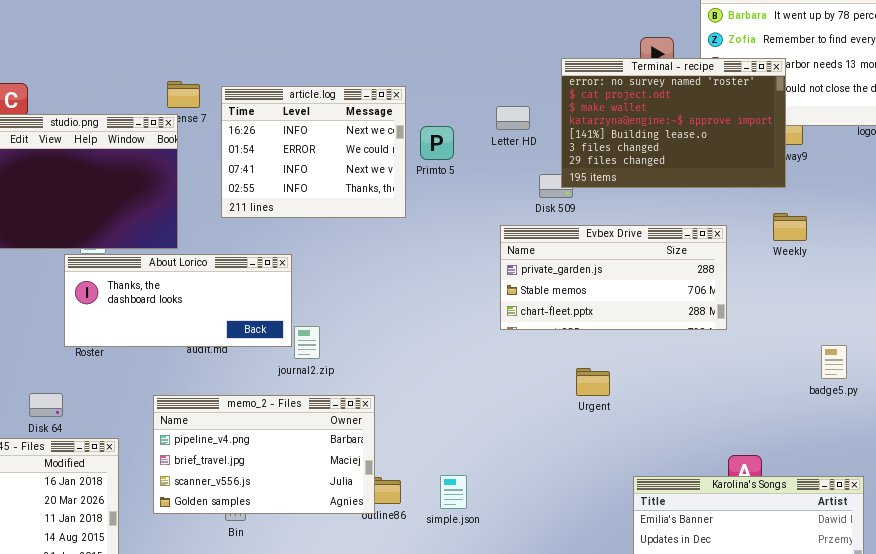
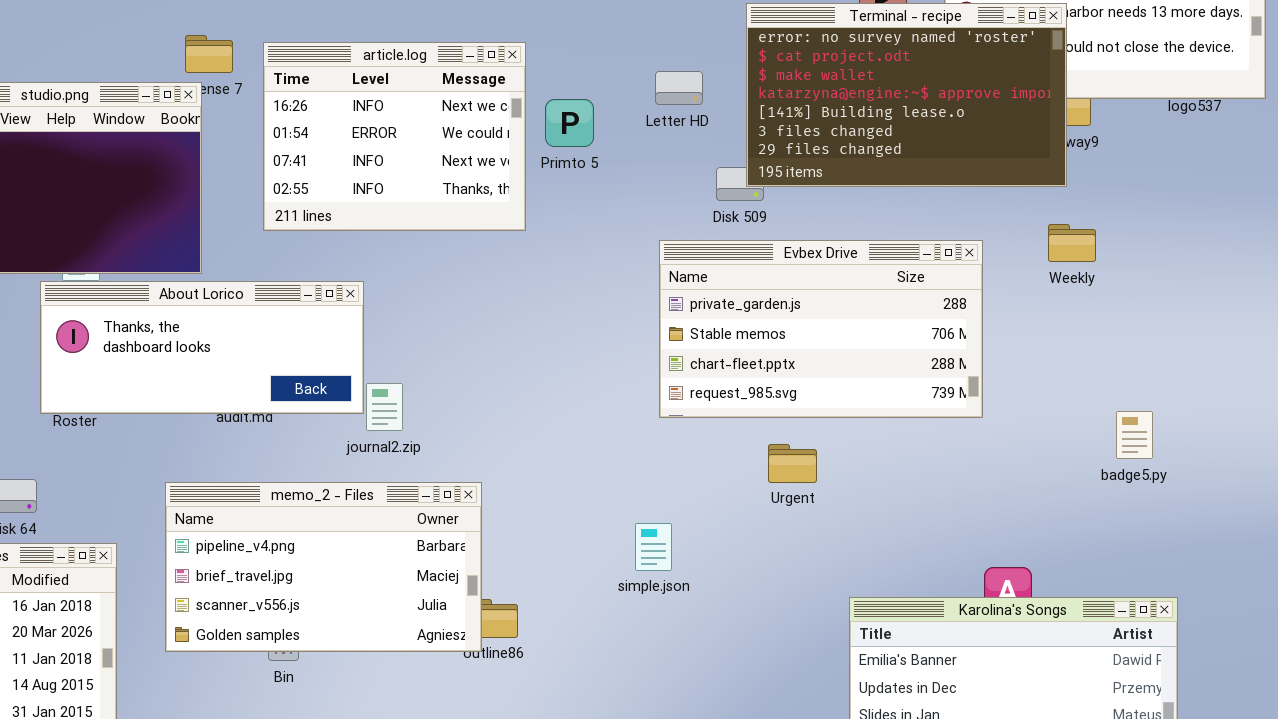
Evbex Drive: [500,225,727,330] -> [659,240,983,418], resized
simple.json: [440,475,467,509] -> [635,523,672,571], moved

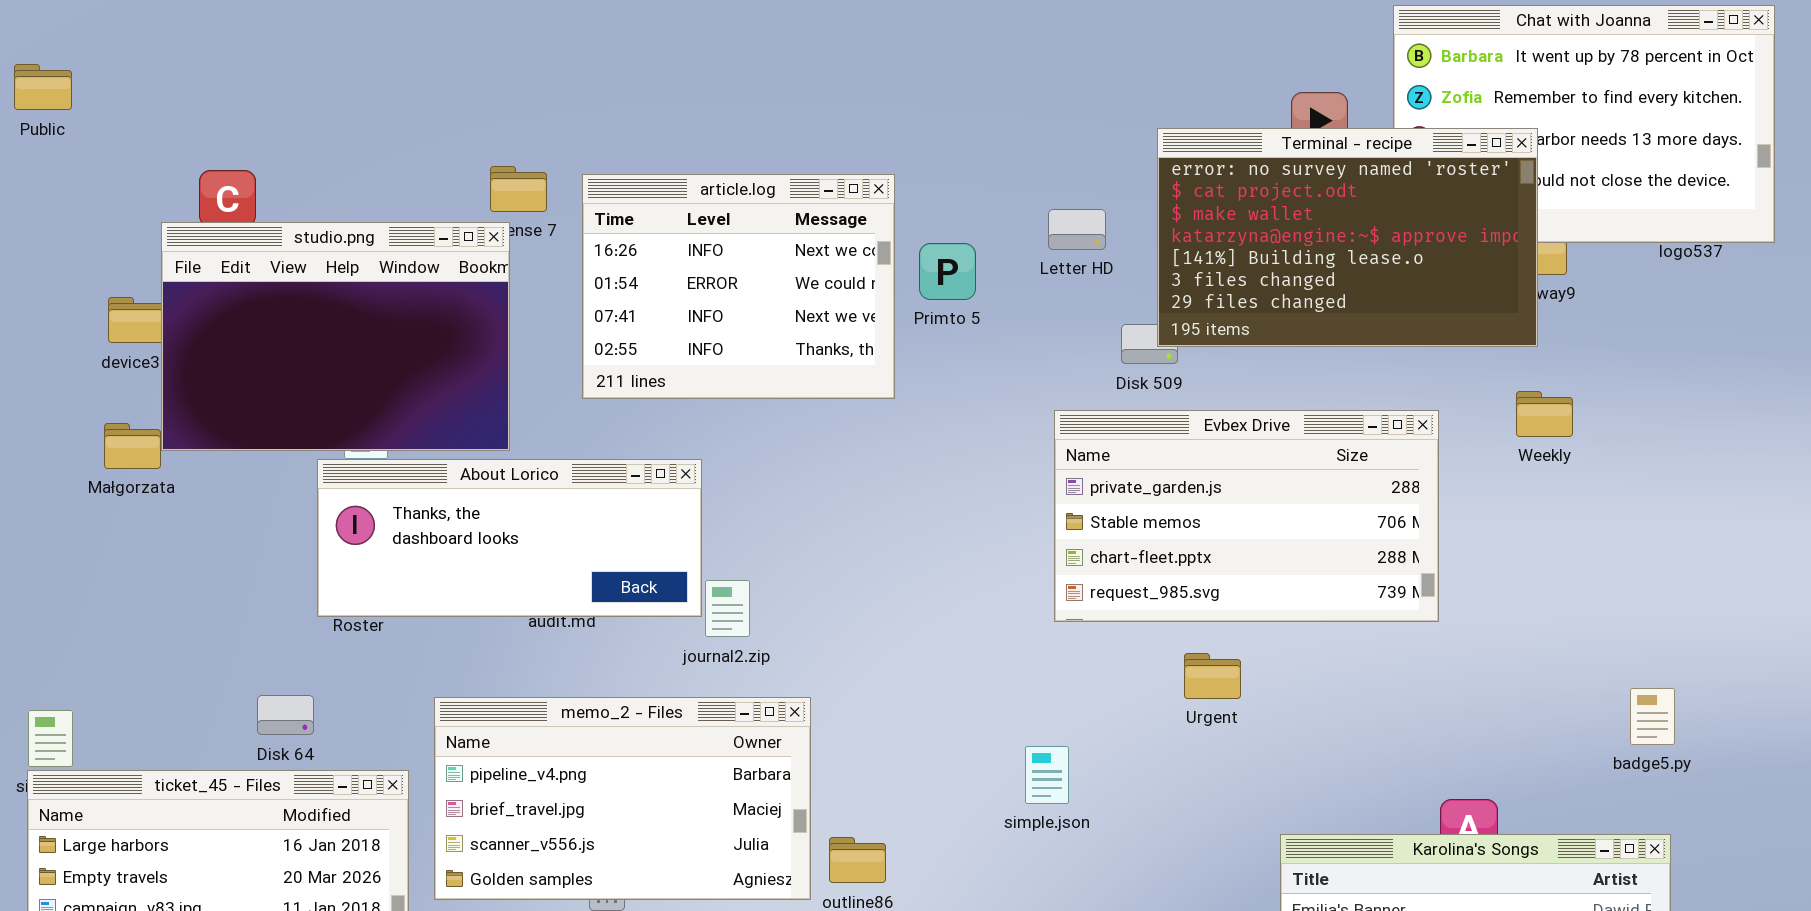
badge5.py: [1116,411,1153,459] -> [1630,688,1675,745], moved
memo_2 - Files: [165,482,482,652] -> [434,697,811,900], moved

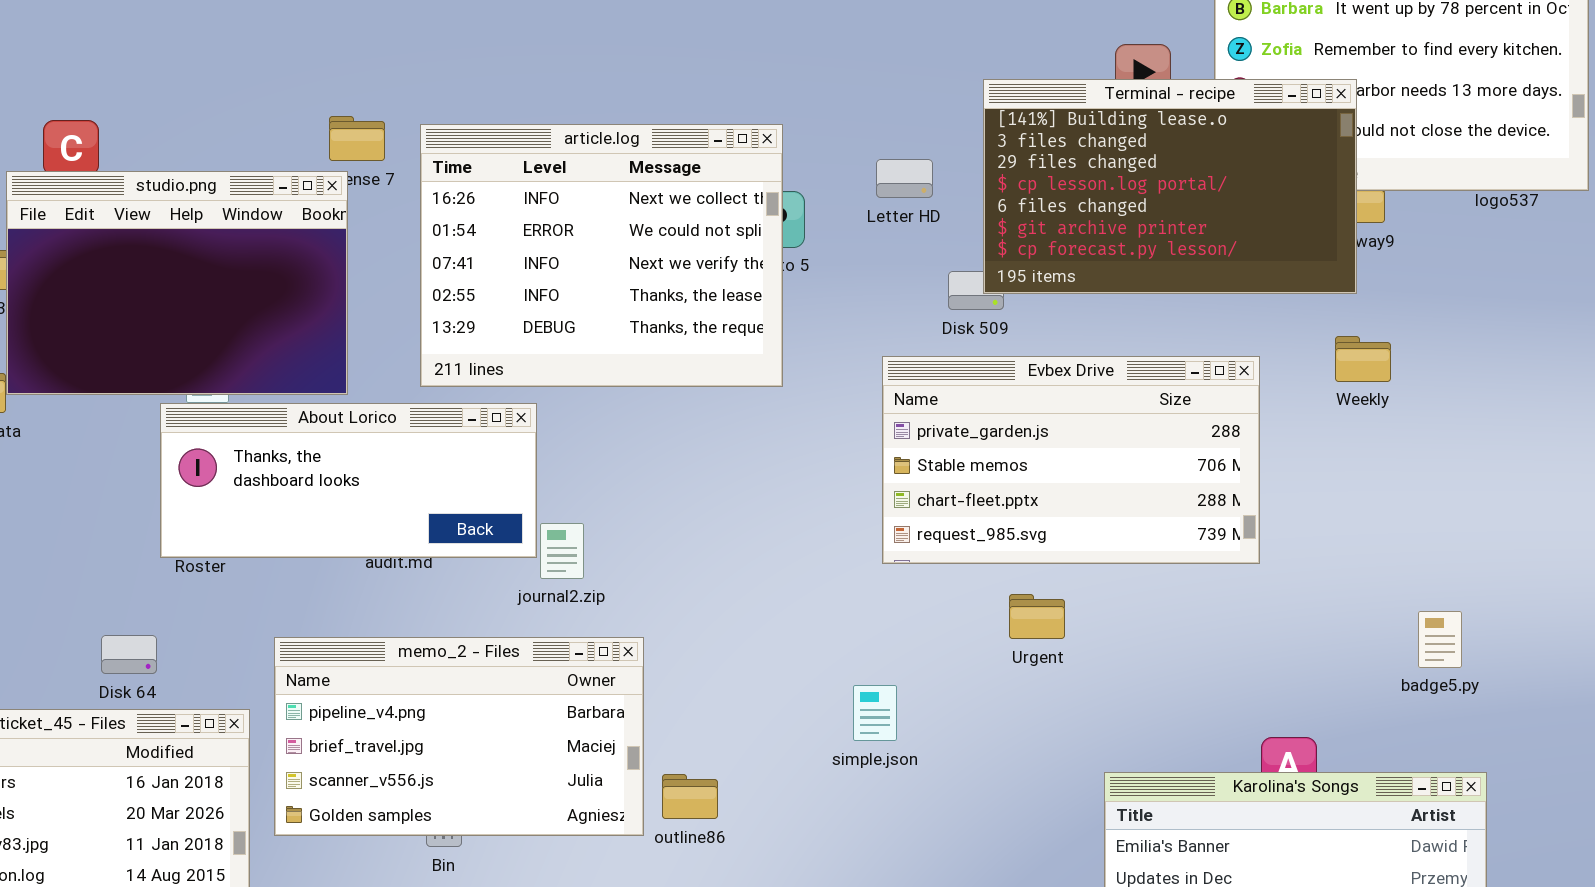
Terminal - recipe: [1157,128,1538,347] -> [983,79,1357,294], scrolled down 4 rows
article.log: [582,174,895,399] -> [420,124,783,387], resized
badge5.py: [1630,688,1675,745] -> [1418,611,1462,668], moved

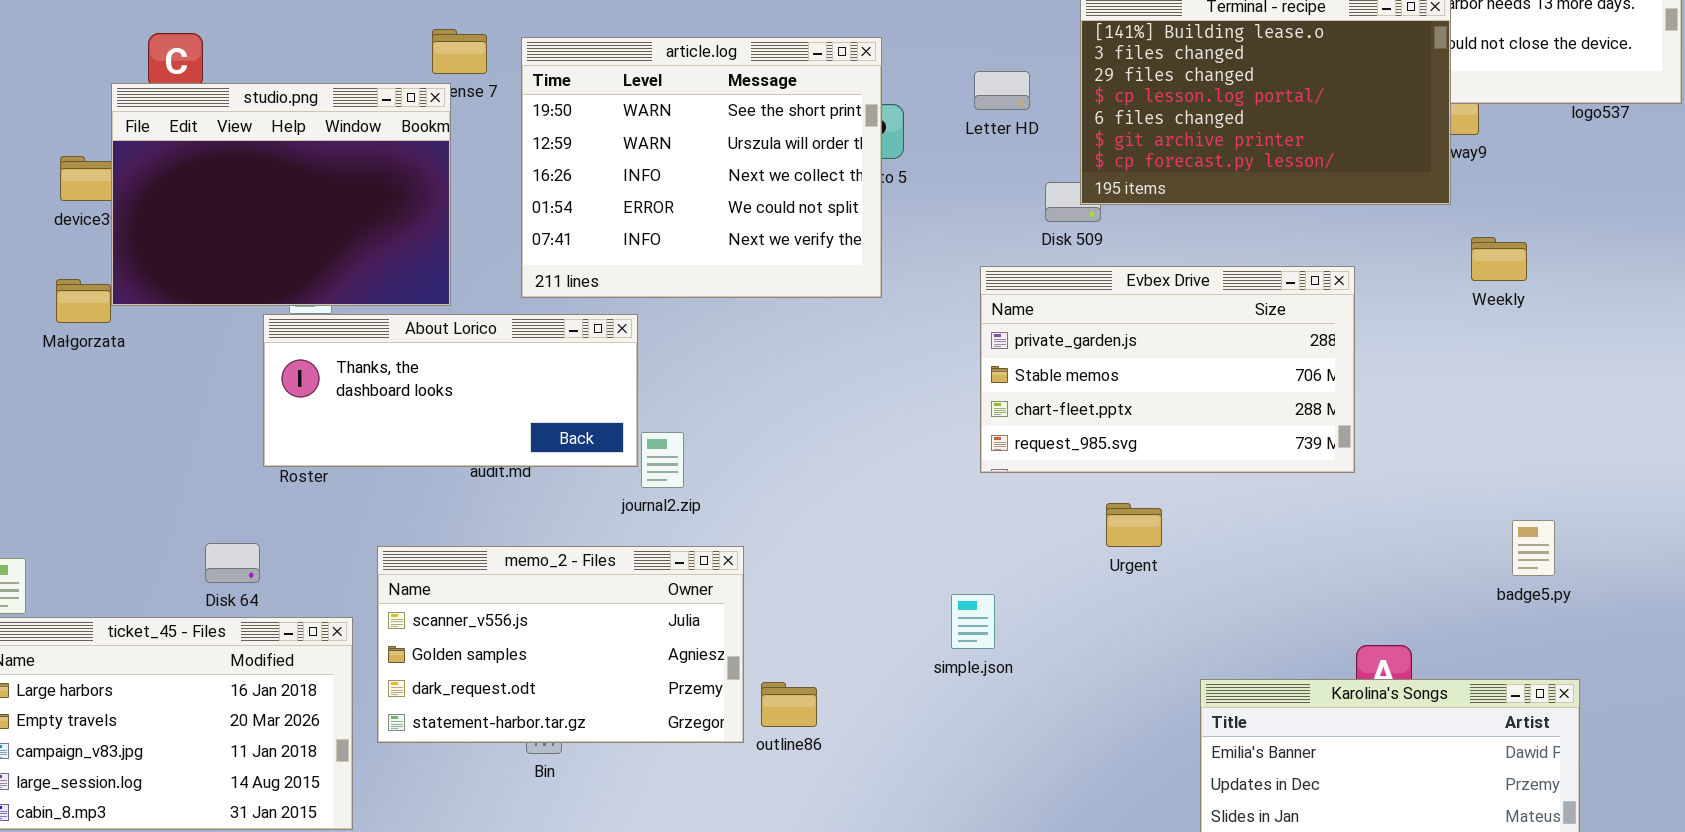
article.log: [420,124,783,387] -> [521,37,882,298], scrolled up 2 rows
Weekly: [1335,336,1391,382] -> [1471,237,1527,281], moved
memo_2 - Files: [274,637,644,836] -> [377,546,744,743], scrolled down 2 rows

